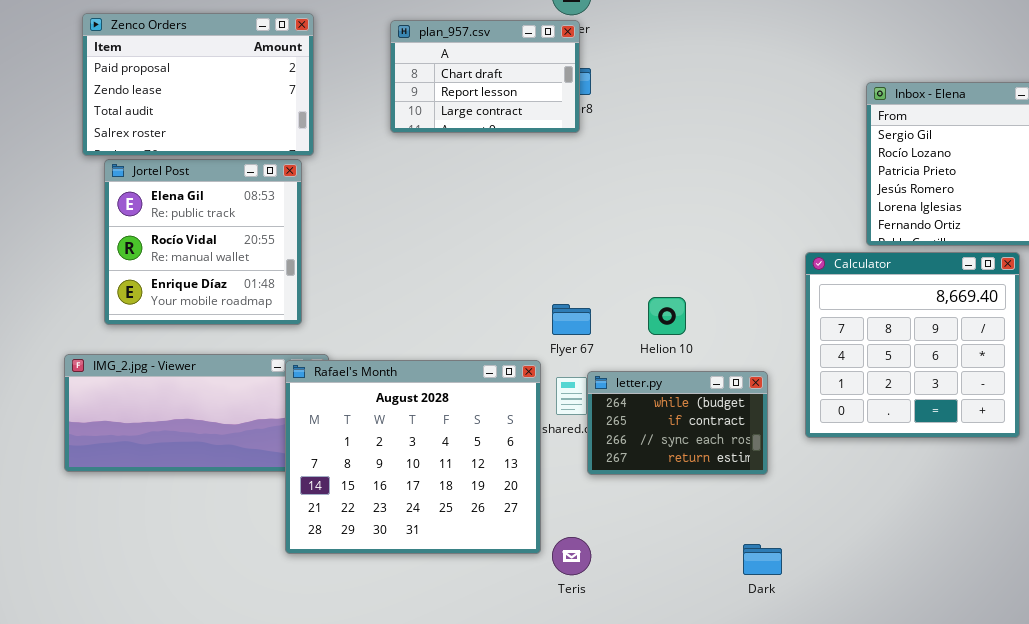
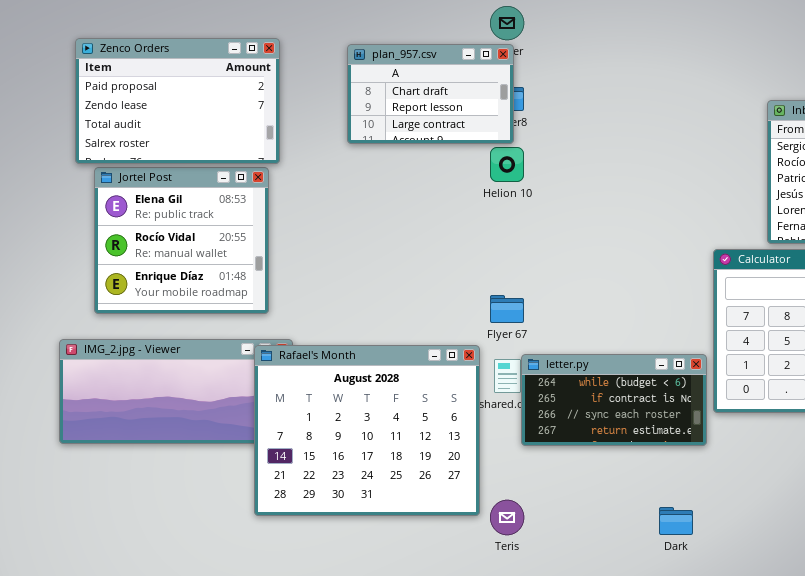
Helion 10: [648,297,686,335] -> [490,147,524,182], moved
letter.py: [587,371,768,475] -> [521,354,707,446], resized

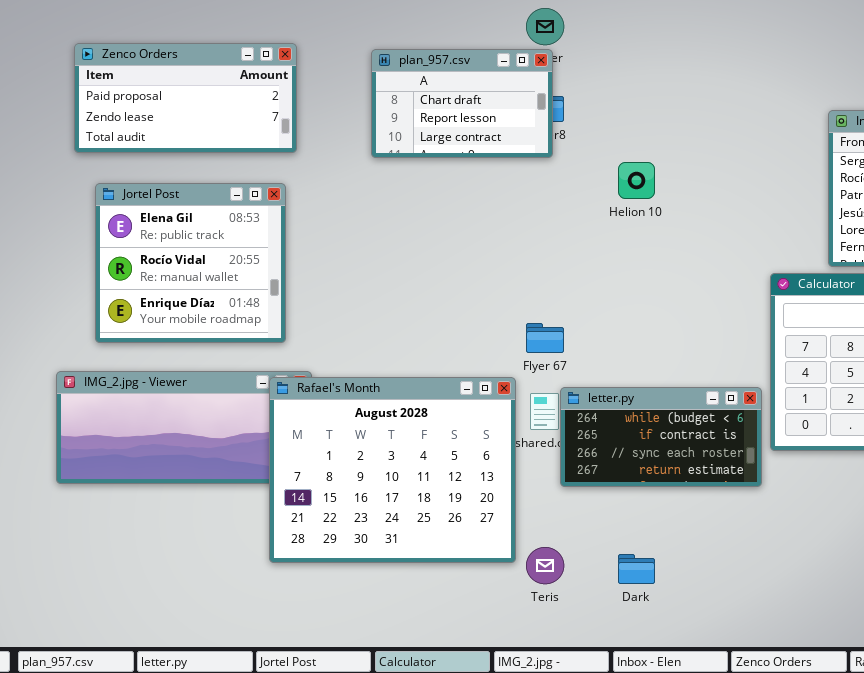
Zenco Orders: [75,38,280,164] -> [74,43,297,153], resized
Helion 10: [490,147,524,182] -> [618,162,655,199], moved
Dark: [659,507,693,535] -> [618,554,655,584], moved

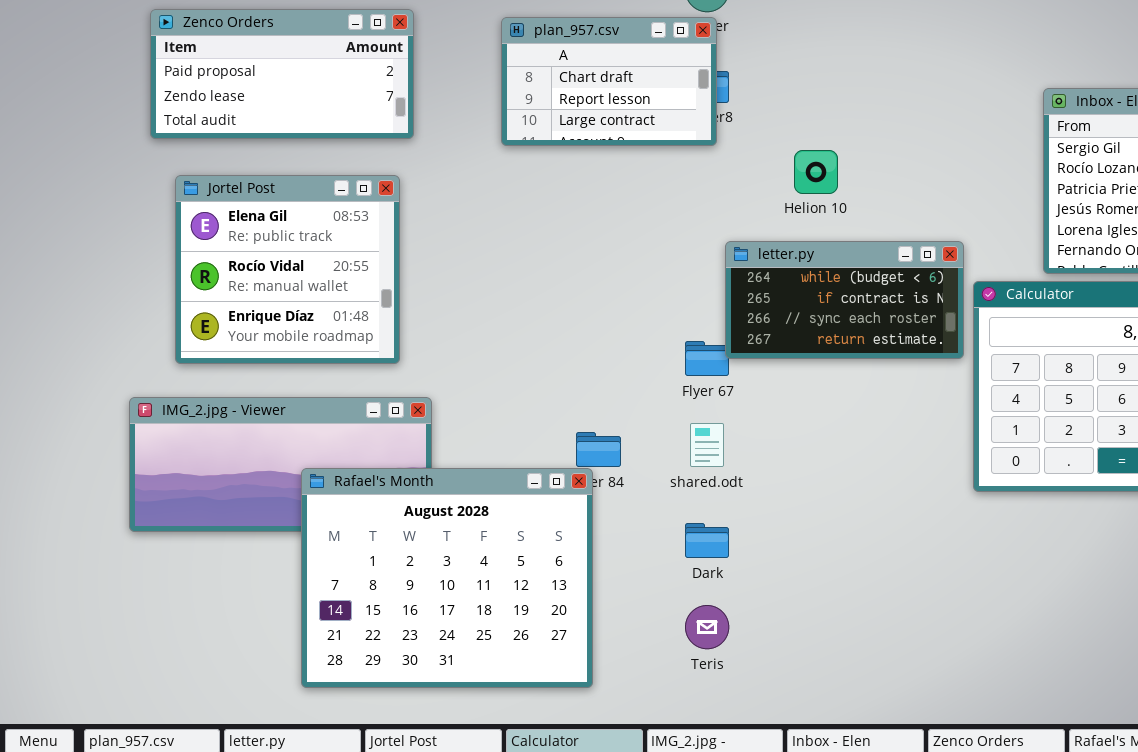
Rafael's Month: [269,377,516,563] -> [301,468,593,688], moved
letter.py: [560,387,762,487] -> [725,241,964,359], moved
Dark: [618,554,655,584] -> [685,523,729,558], moved

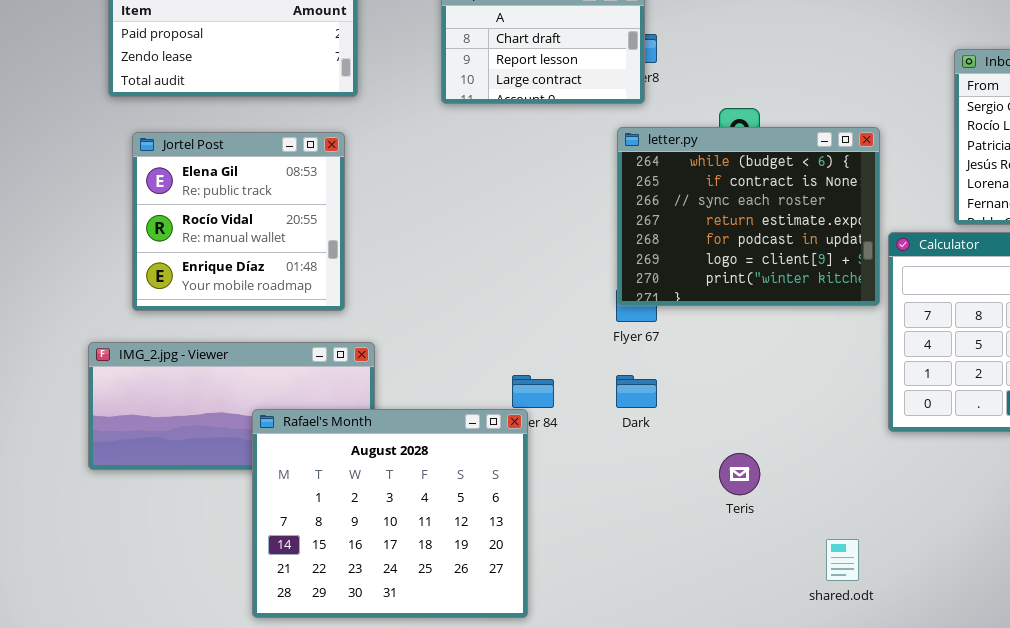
letter.py: [725,241,964,359] -> [617,127,880,306], resized
shared.odt: [690,423,724,467] -> [826,539,859,581], moved
Dark: [685,523,729,558] -> [616,375,657,408], moved
Teris: [685,605,729,649] -> [719,453,760,495], moved

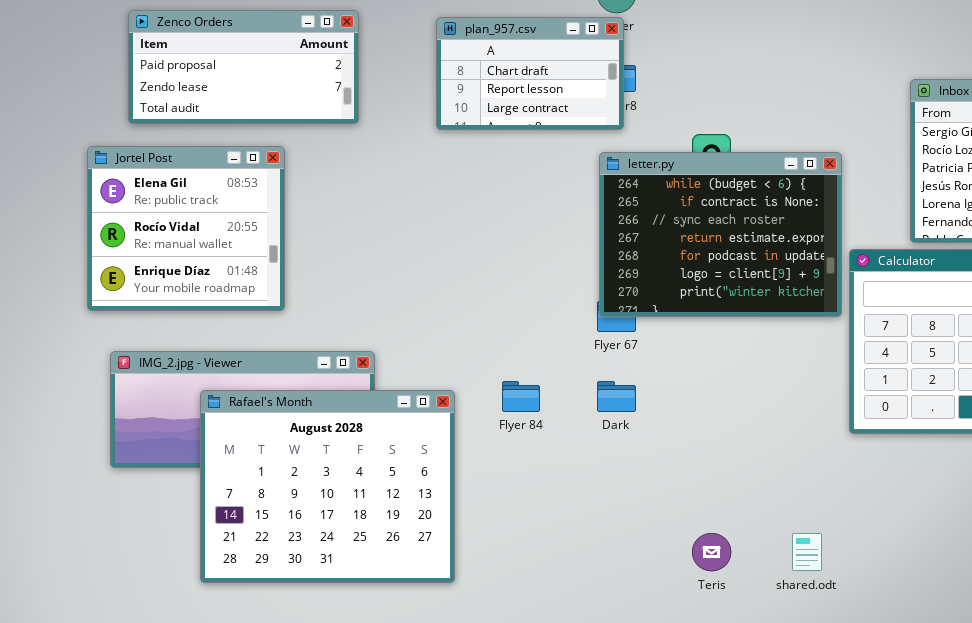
Jortel Post: [132,132,345,311] -> [87,146,285,311], moved
Rafael's Month: [252,409,528,618] -> [200,390,455,583], moved
Teris: [719,453,760,495] -> [692,533,731,571], moved

